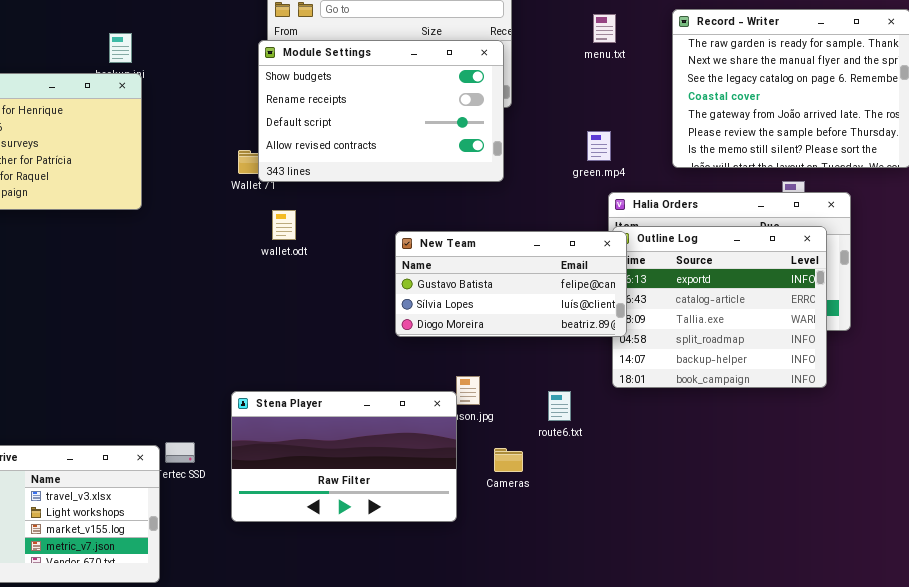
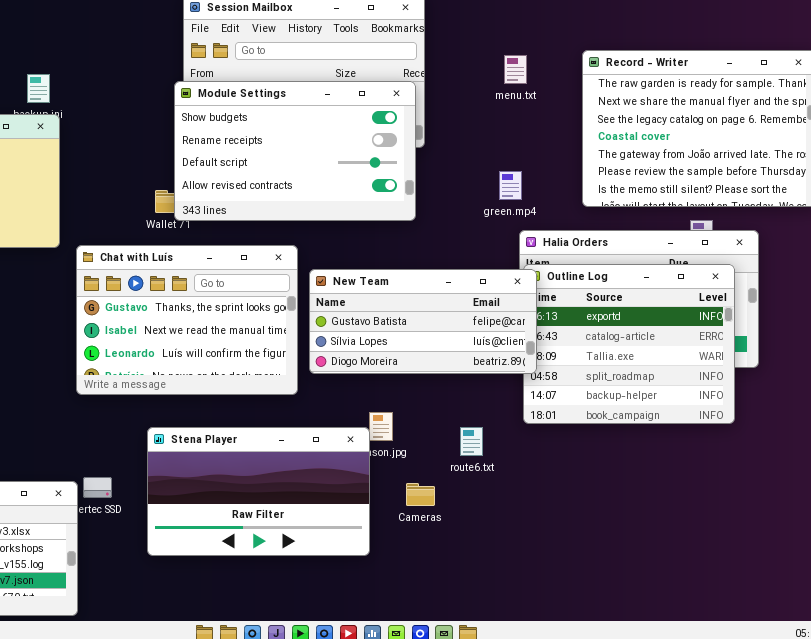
Chat with Luís: none -> [76,245,298,395], opened

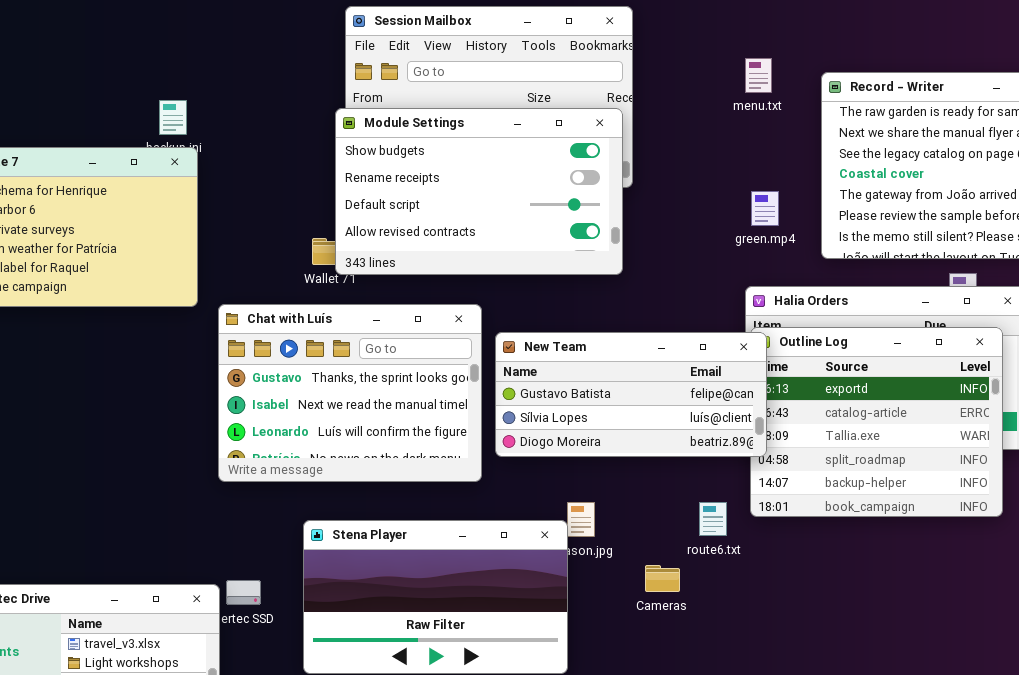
menu.txt: [504,55,527,84] -> [745,58,772,93], moved
green.mp4: [499,171,522,200] -> [751,191,779,226], moved
route6.txt: [460,427,483,456] -> [699,502,727,536], moved
Cameras: [406,483,435,506] -> [645,565,680,592], moved

